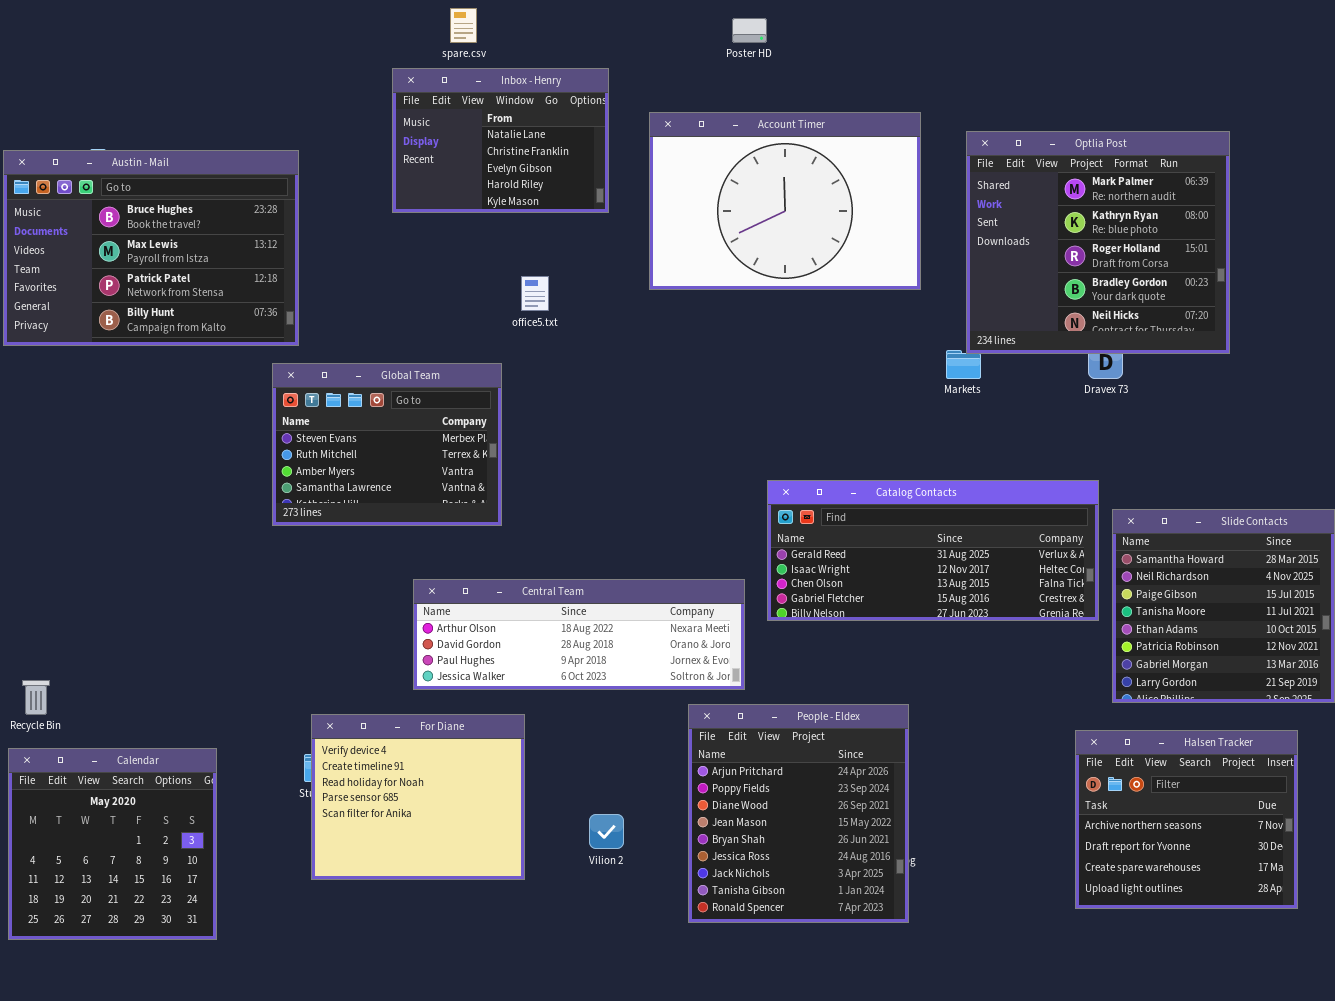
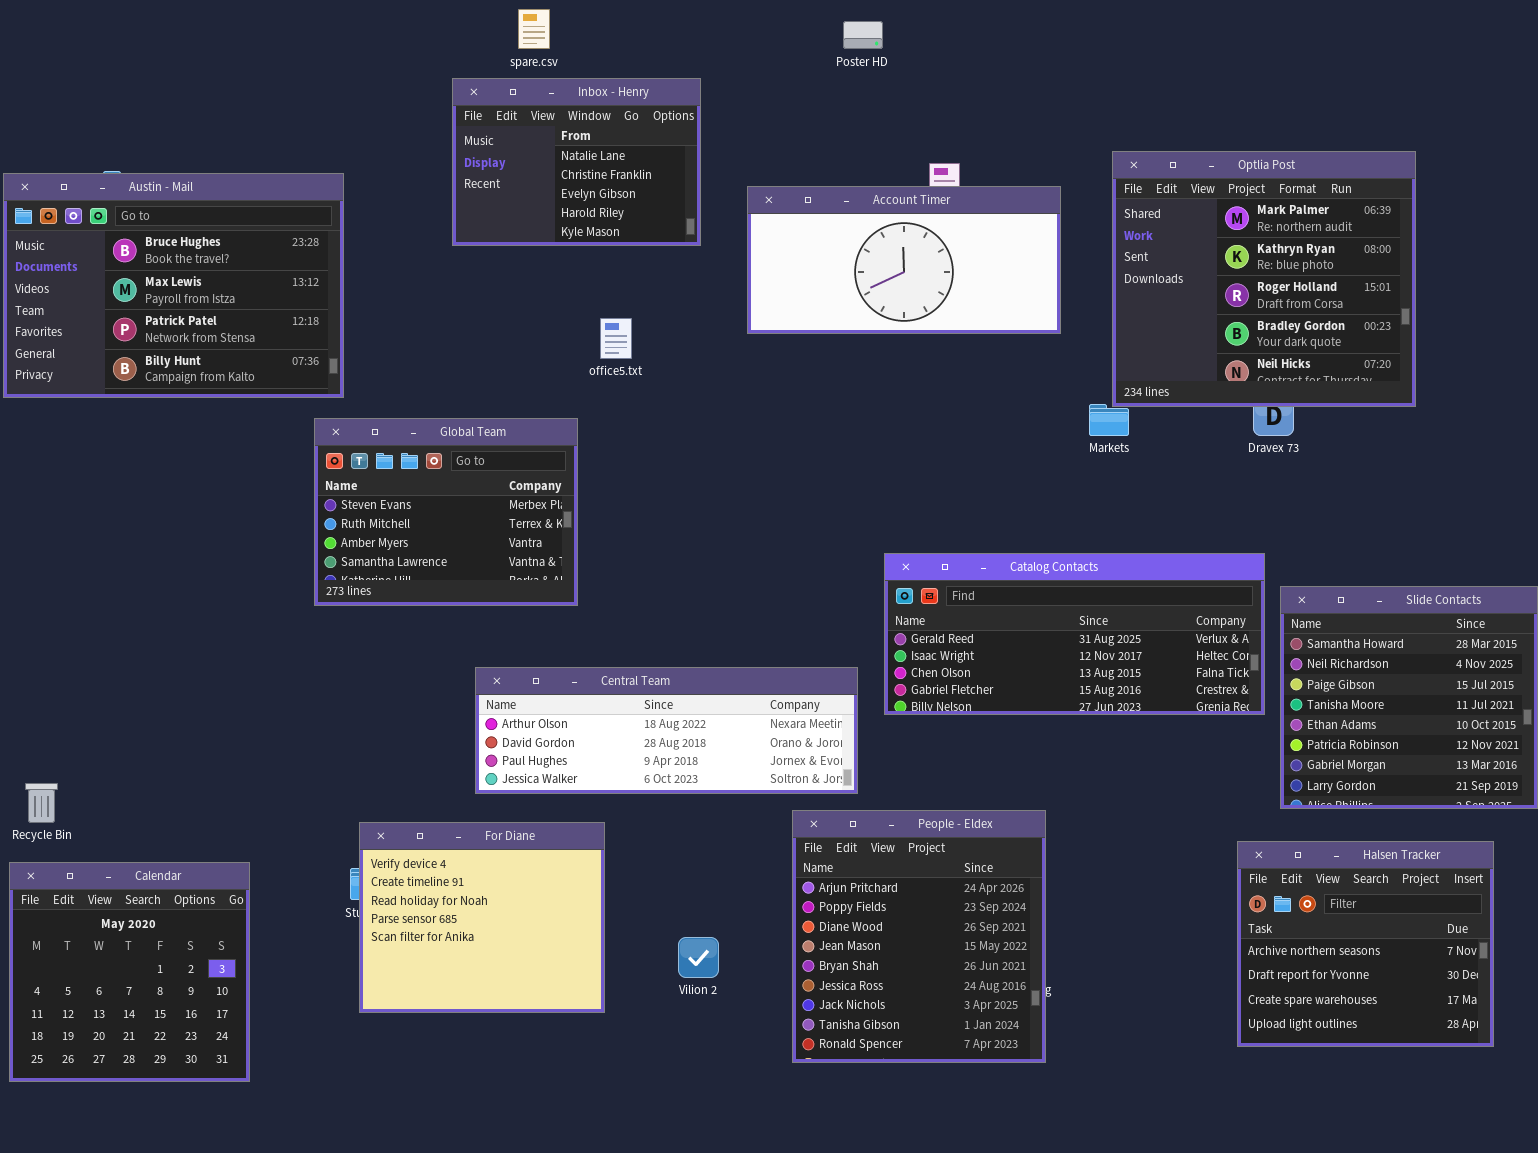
Account Timer: [649,112,921,290] -> [747,186,1061,334], resized

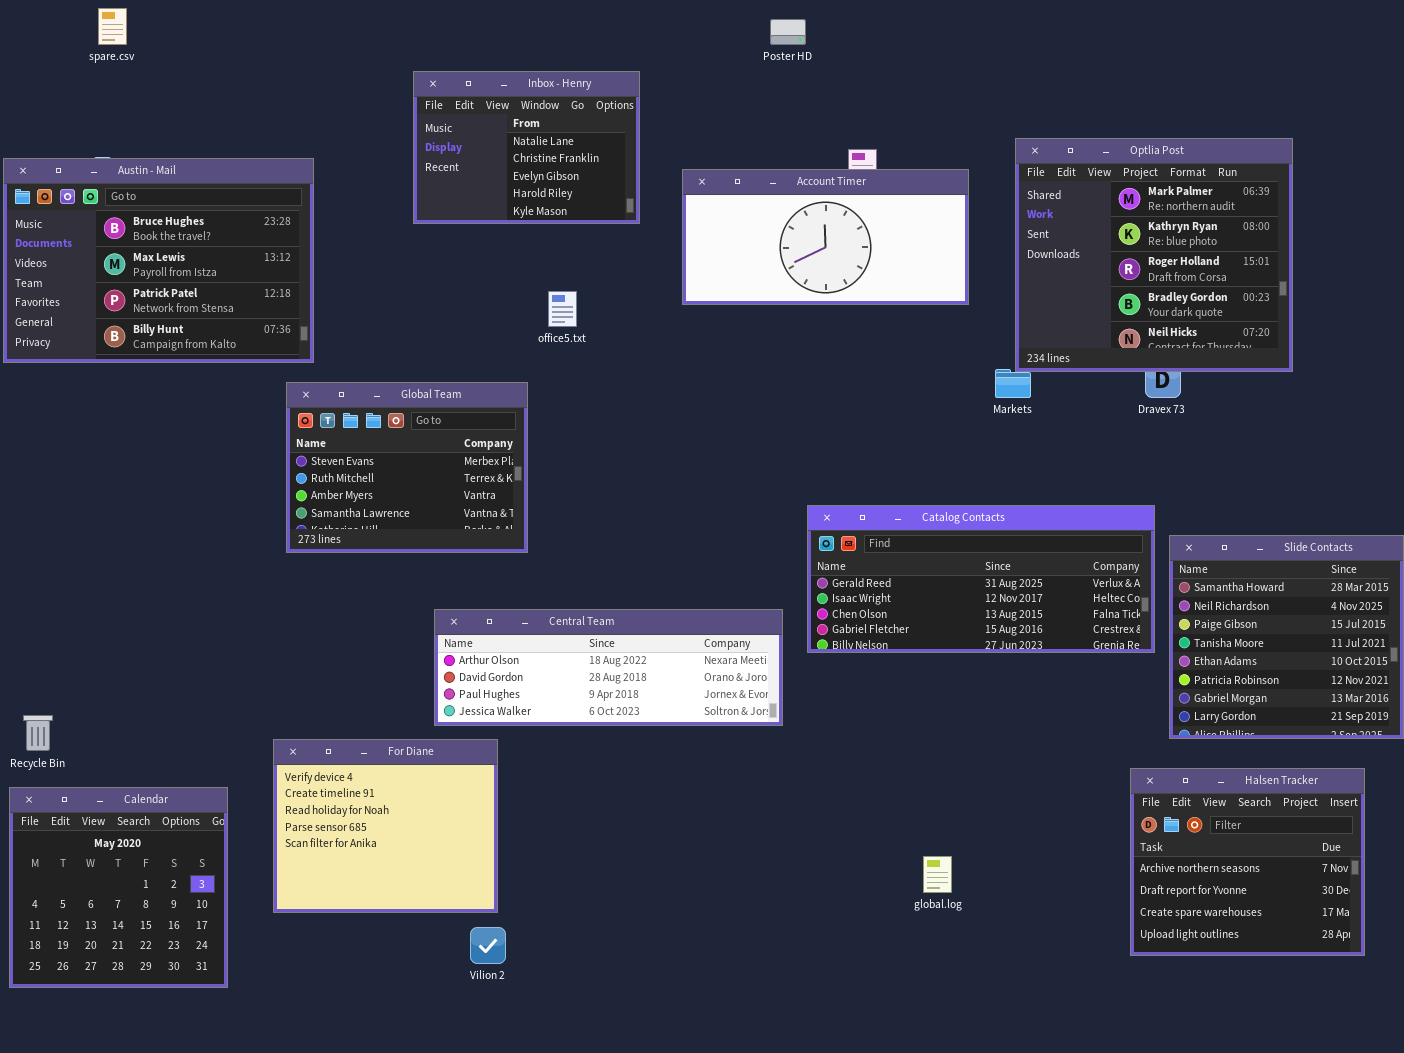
spare.csv: [518,9,550,49] -> [98,8,127,45], moved
People - Eldex: [792,810,1046,1063] -> none, closed
For Diane: [359,822,605,1013] -> [273,739,498,913], moved
Vilion 2: [678,937,719,978] -> [470,927,506,964], moved

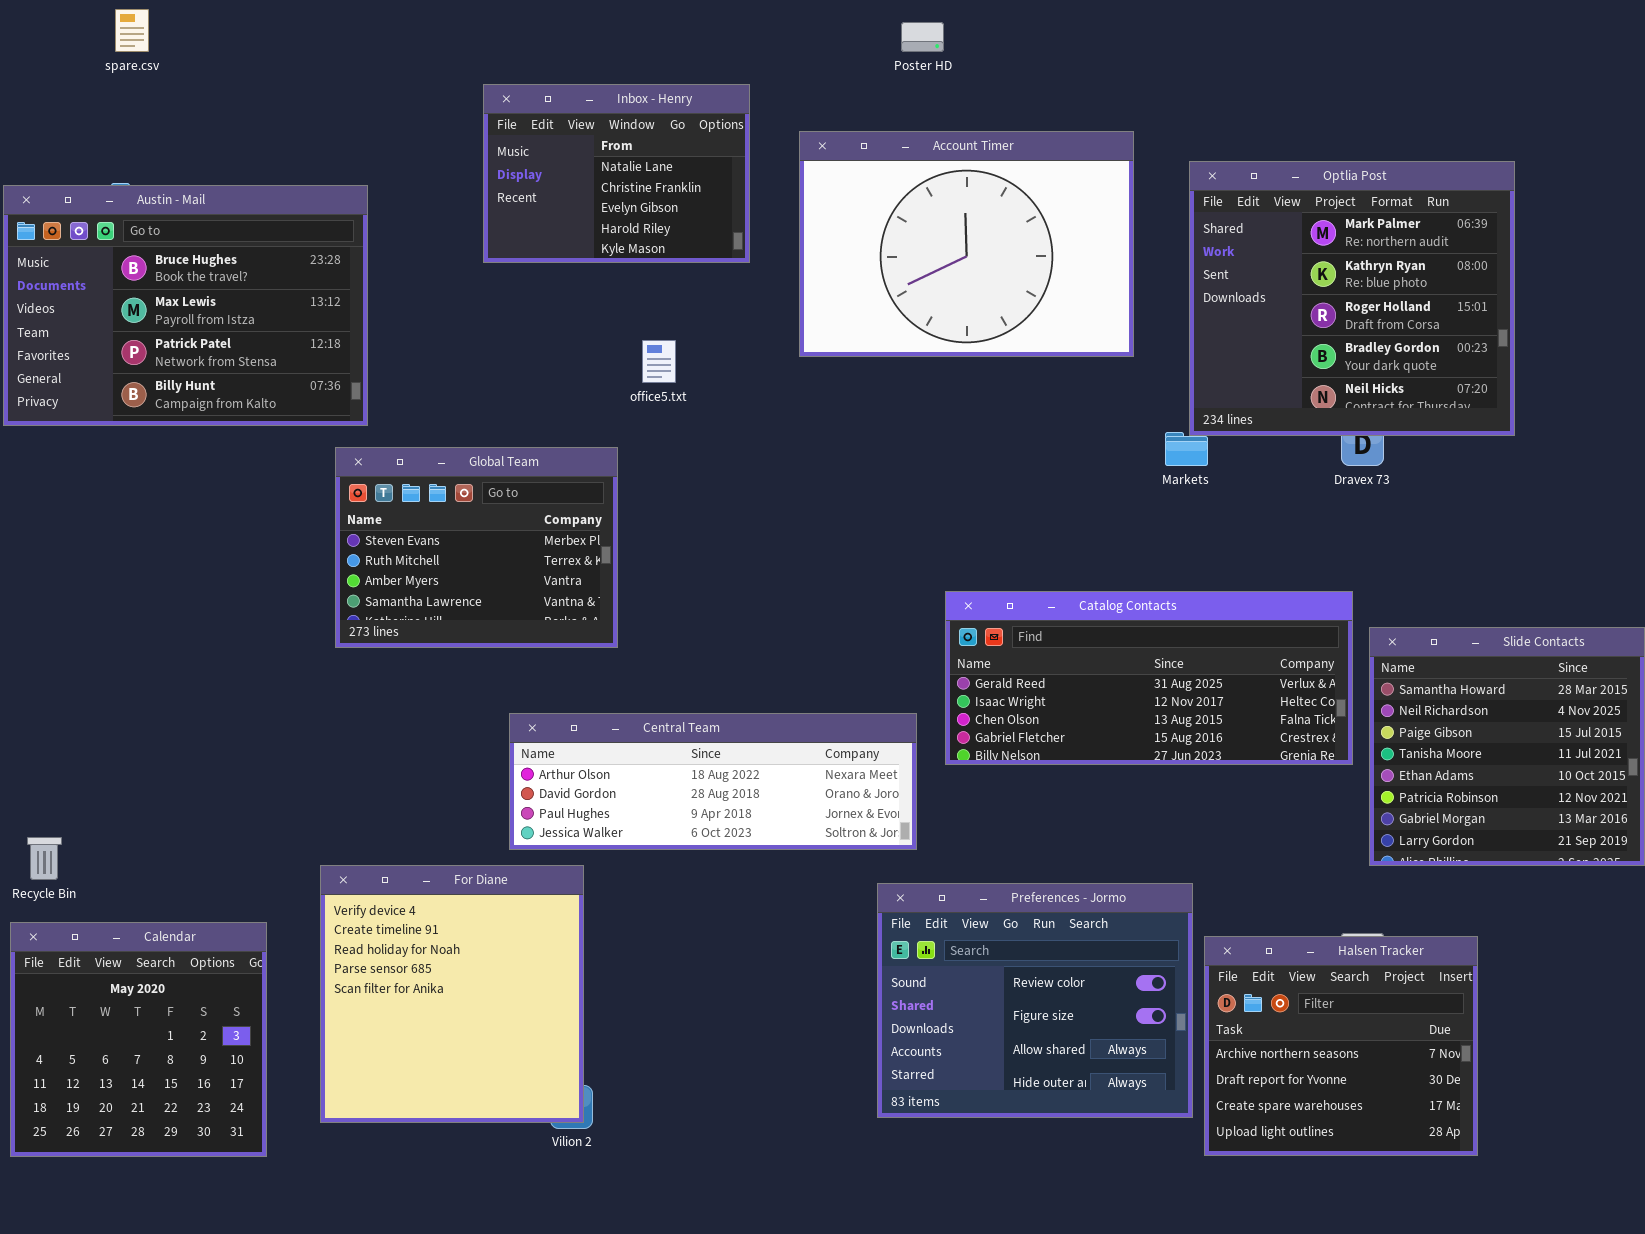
Account Timer: [682,169,969,305] -> [799,131,1134,357], resized
For Diane: [273,739,498,913] -> [320,865,584,1123], resized
Preferences - Jormo: none -> [877,883,1193,1118], opened
Halsen Tracker: [1130,768,1365,956] -> [1204,936,1478,1156], moved

